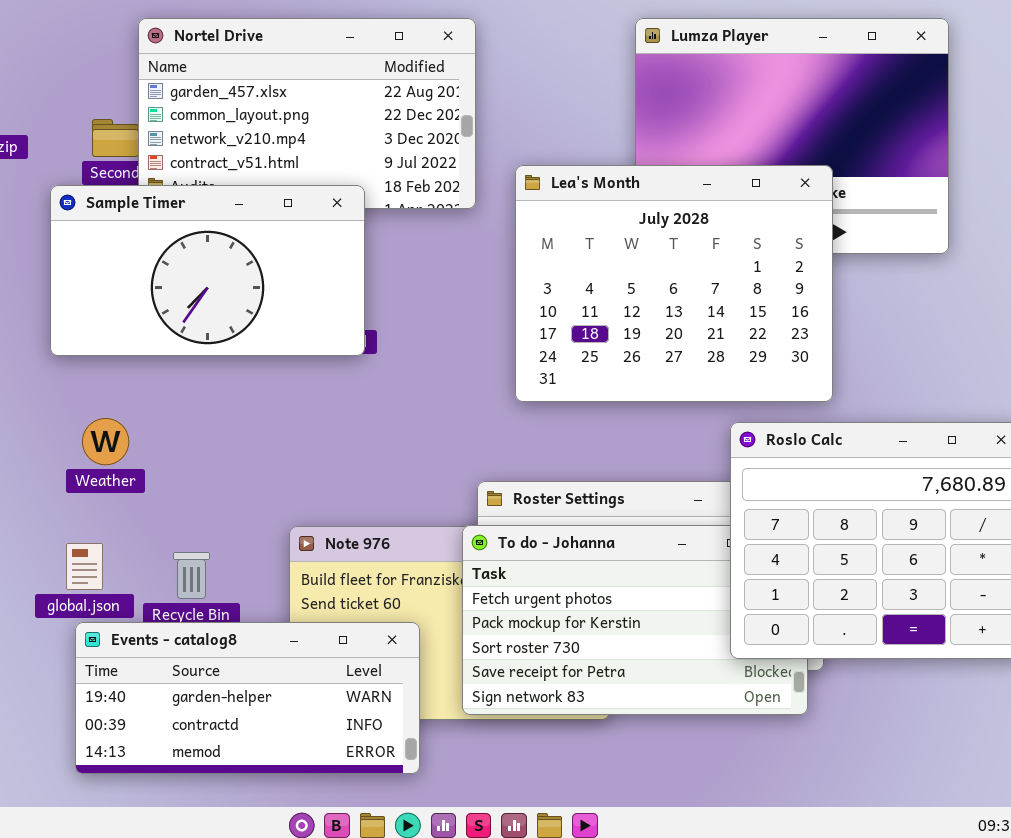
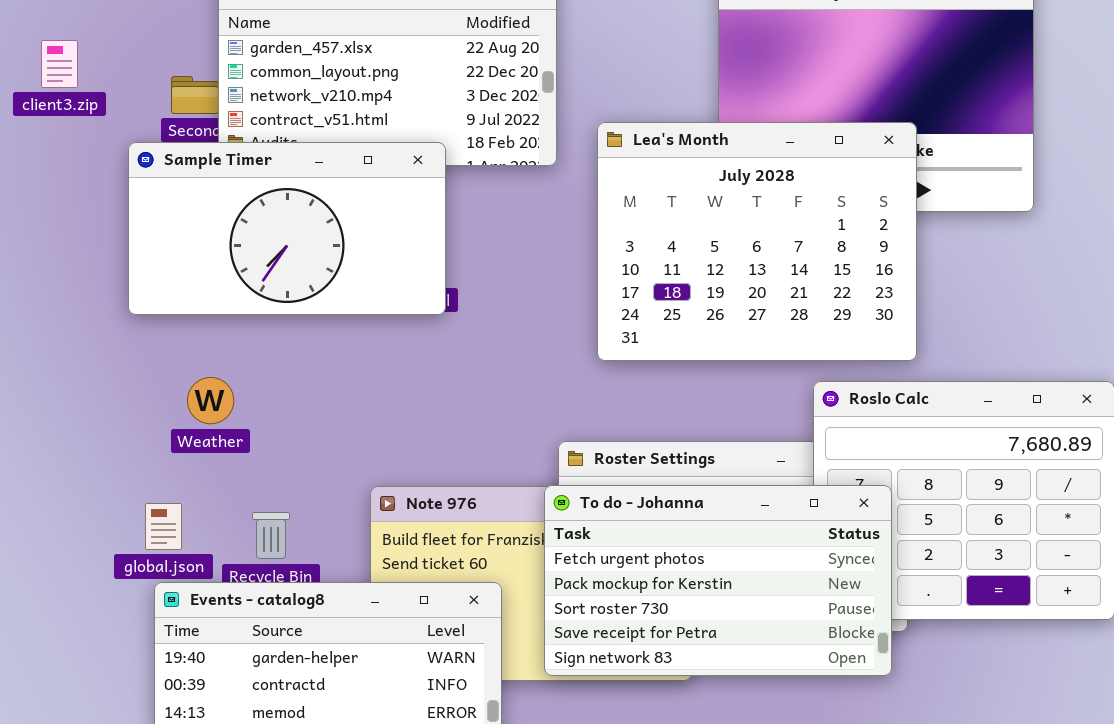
Weather: [82,418,129,465] -> [187,377,234,424], moved
To do - Johanna: [462,525,808,715] -> [544,485,892,676], raised

